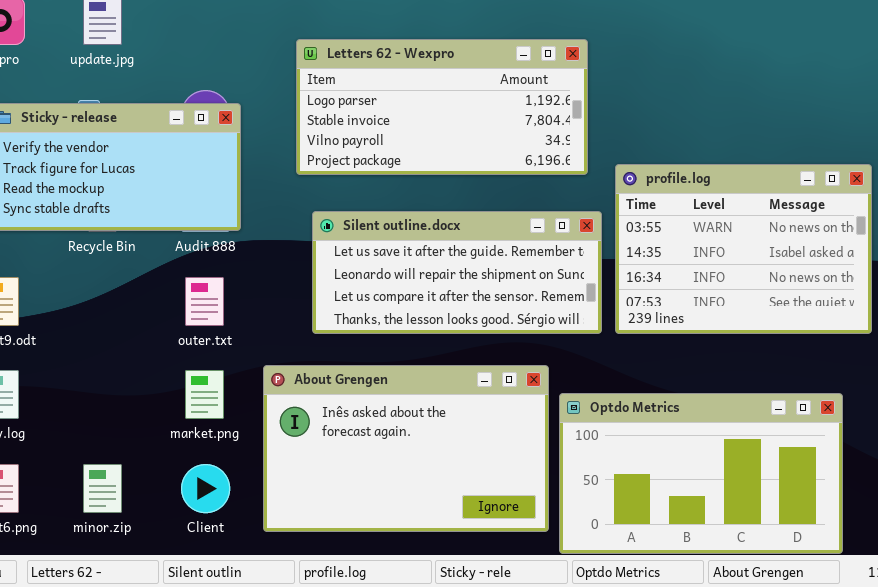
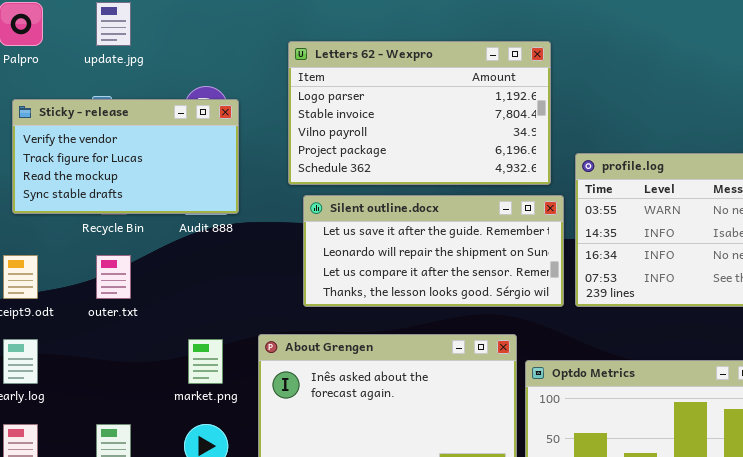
Letters 62 - Wexpro: [296,39,588,175] -> [288,41,551,185], resized
outer.txt: [185,277,224,326] -> [96,255,131,299], moved

